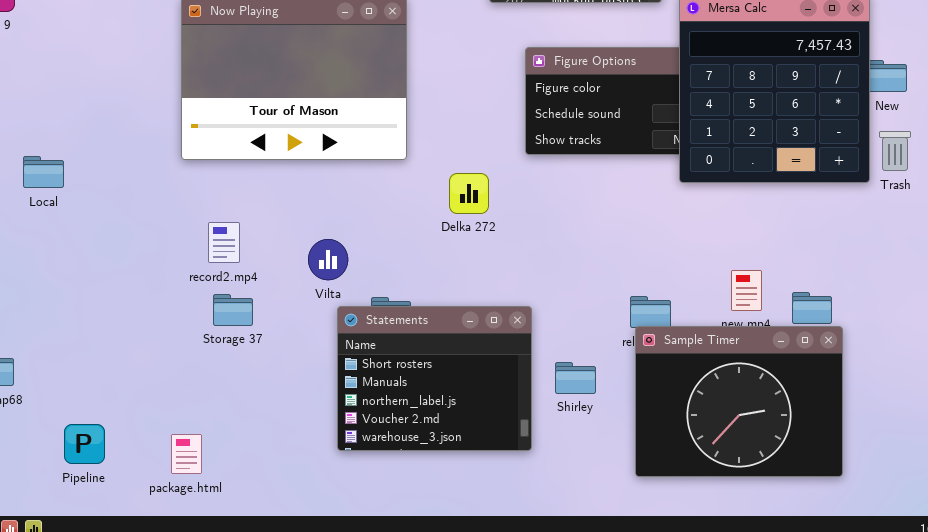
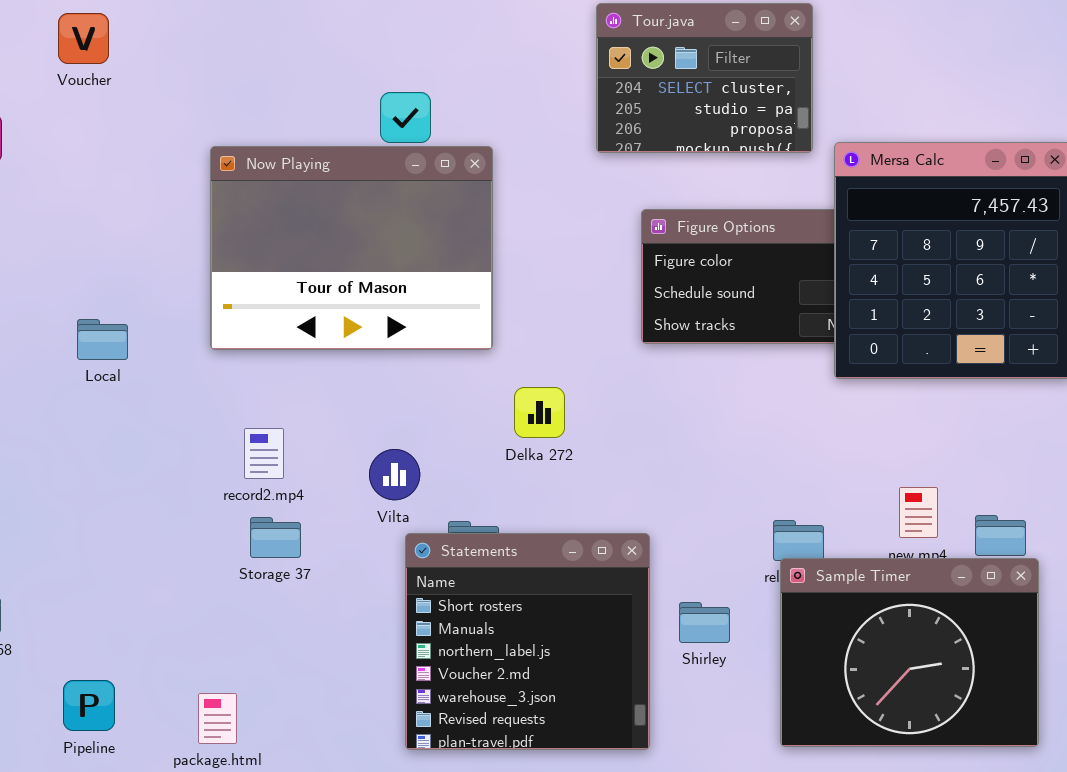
Local: [23,156,64,188] -> [77,319,128,360], moved
Delka 272: [449,173,489,214] -> [514,387,565,438], moved
Statements: [337,306,532,451] -> [405,533,650,750], resized

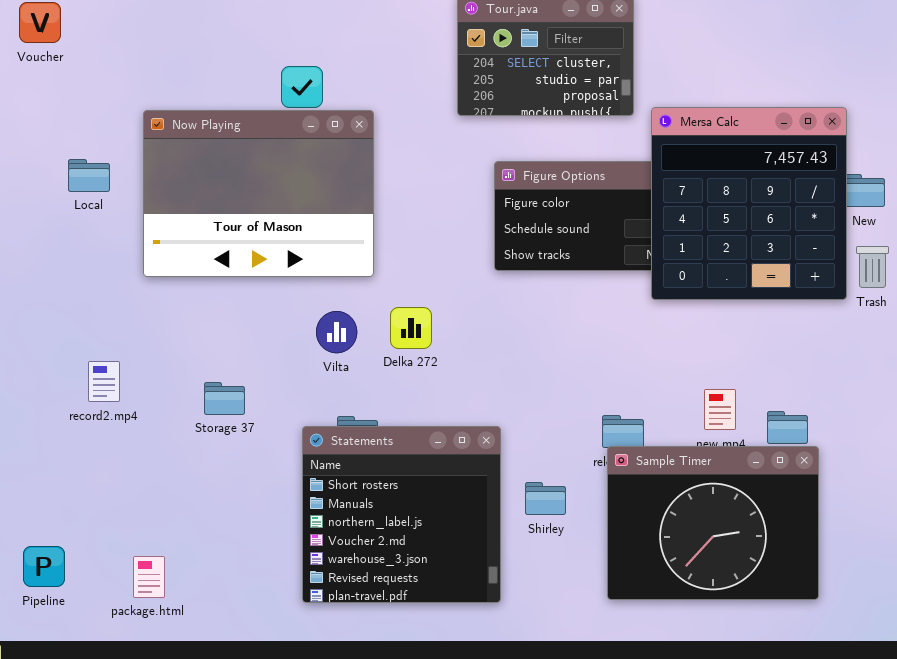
Local: [77,319,128,360] -> [68,159,110,192], moved
record2.mp4: [244,428,284,479] -> [88,361,120,402], moved
Vilta: [369,449,420,500] -> [316,311,357,353], moved
Storage 37: [250,517,301,558] -> [204,382,245,415], moved

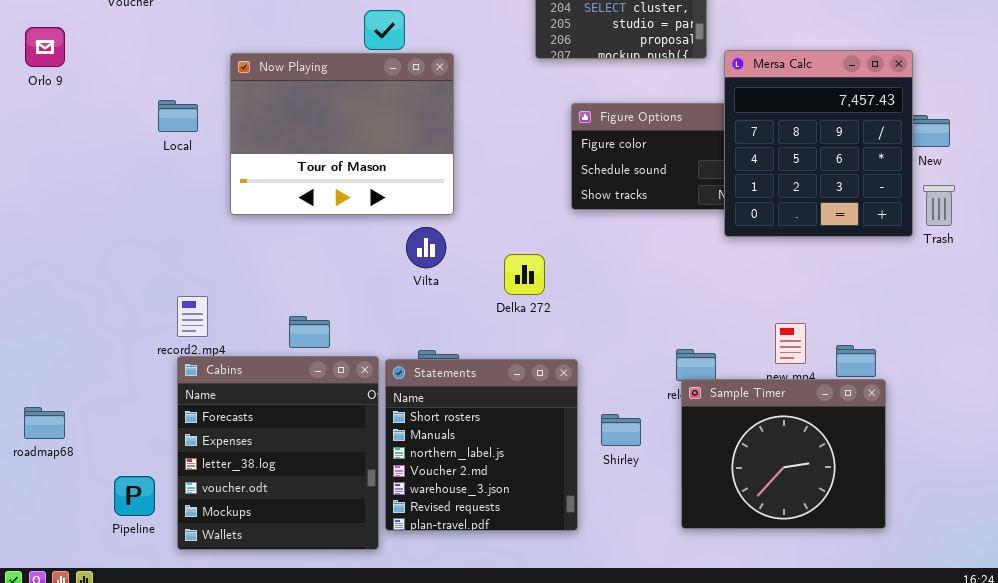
Delka 272: [390,307,432,349] -> [504,254,545,295], moved
Vilta: [316,311,357,353] -> [406,227,446,268], moved
Cabins: none -> [177,356,379,550], opened

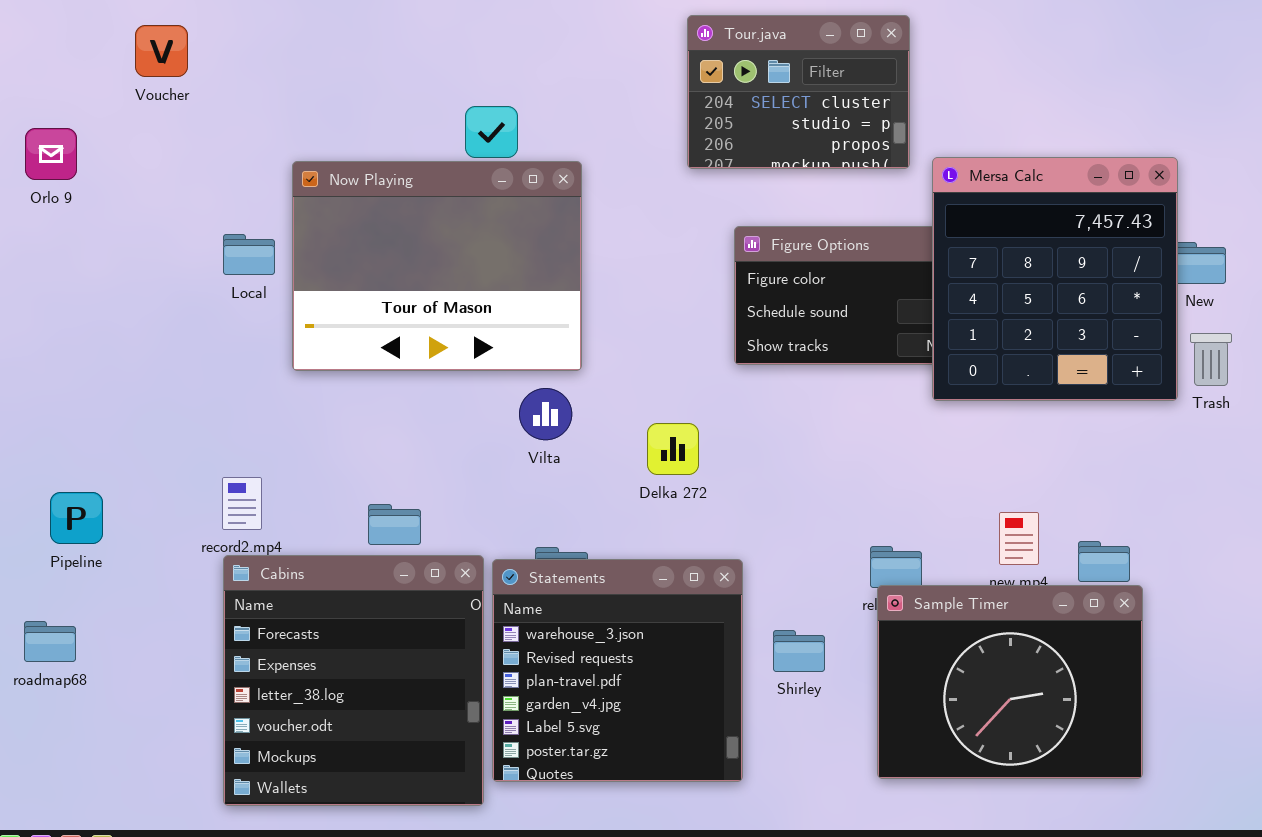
Local: [158,100,198,132] -> [223,234,275,275], moved
Statements: [385,359,578,531] -> [492,559,743,782], scrolled down 4 rows
Pipeline: [114,476,155,516] -> [50,492,103,544], moved

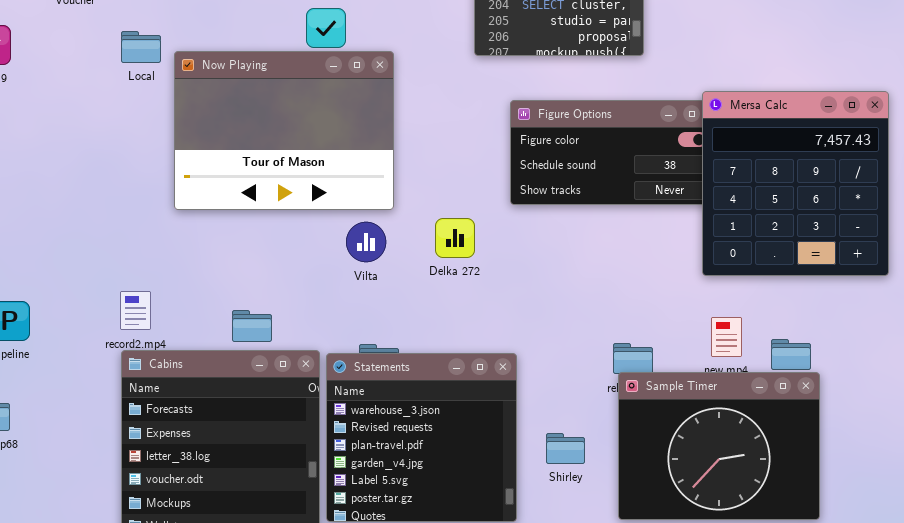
Mersa Calc: [932,157,1178,401] -> [702,91,889,276], moved
Local: [223,234,275,275] -> [121,31,161,63], moved
Delka 272: [647,423,699,475] -> [435,218,475,258], moved
Shirley: [773,630,825,672] -> [546,433,585,464], moved

